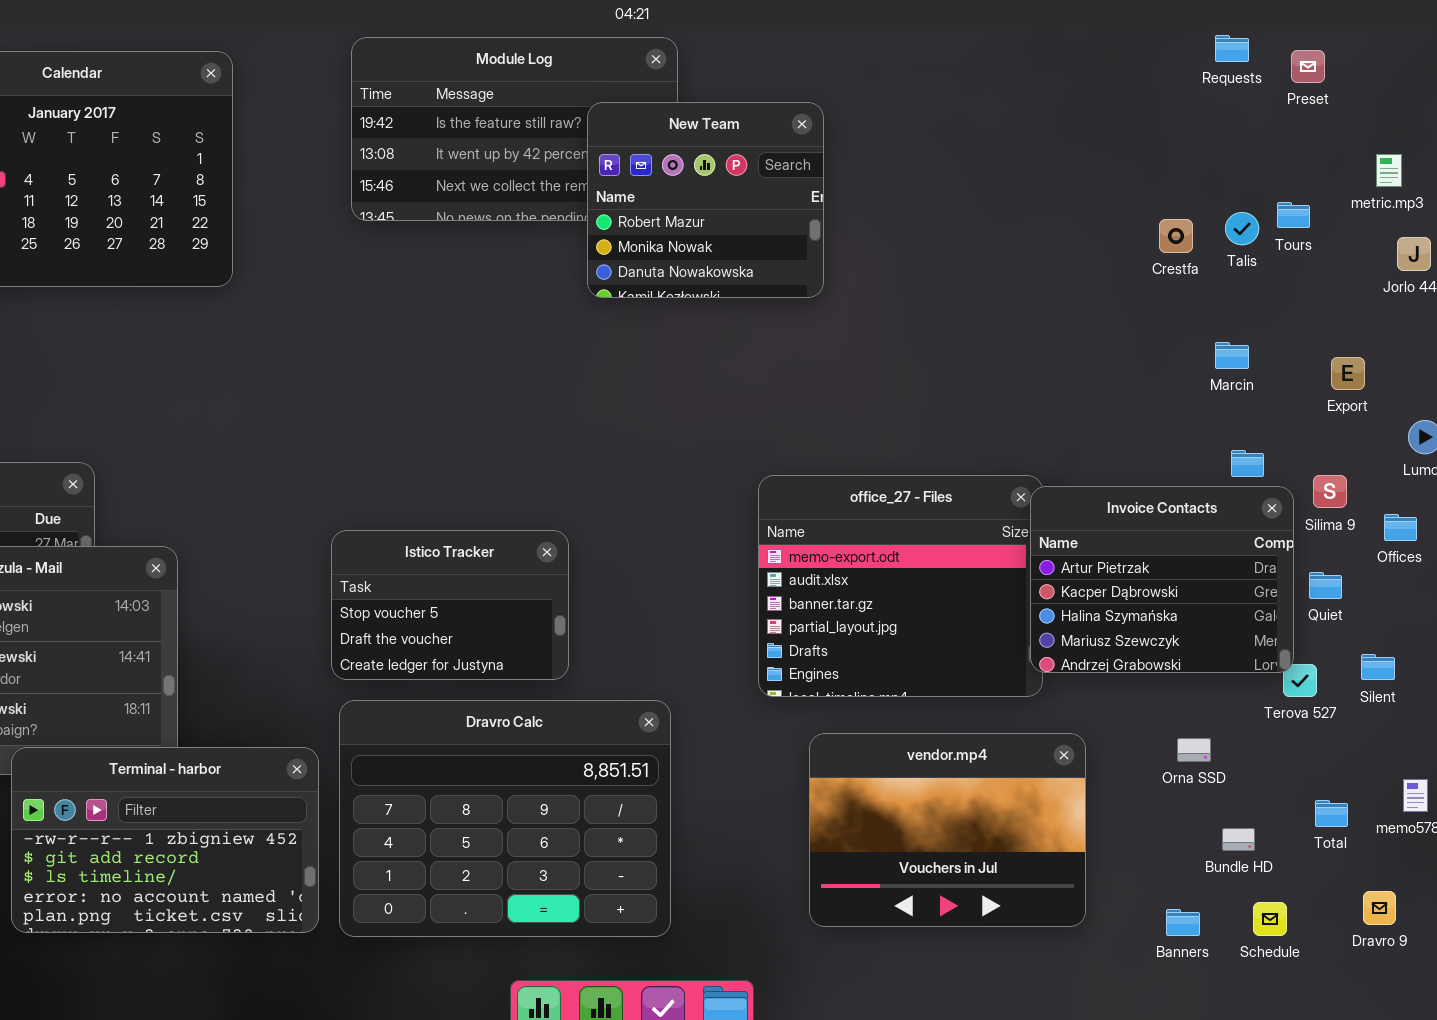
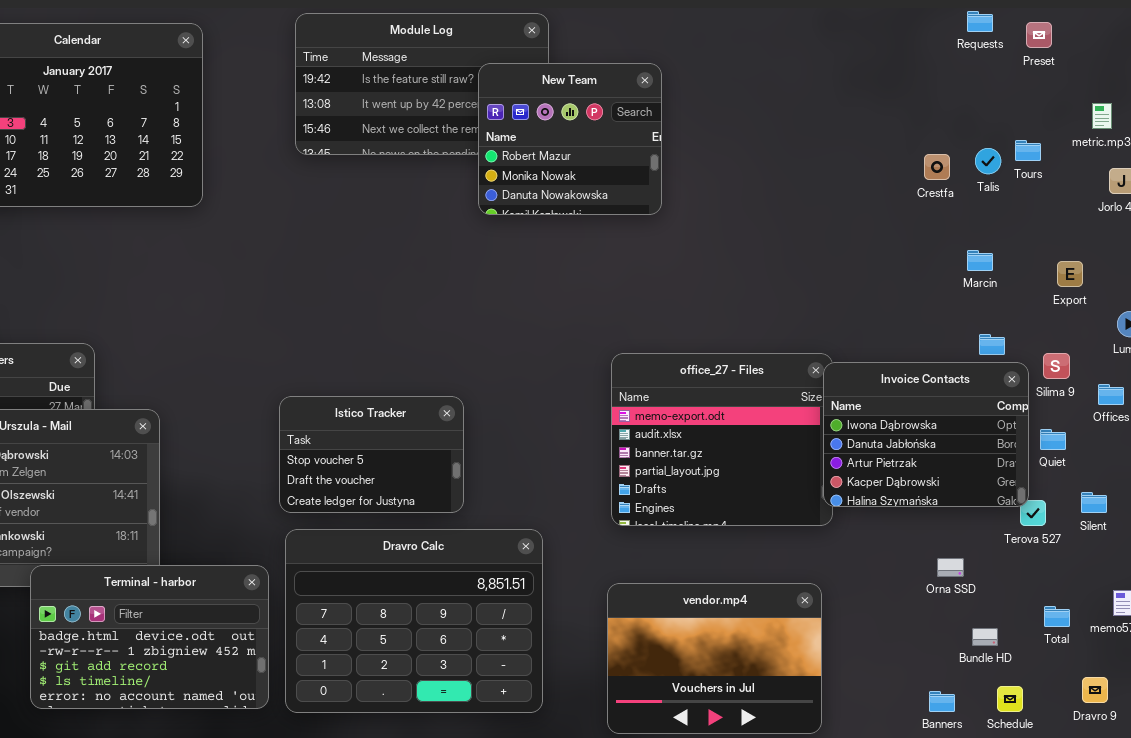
Invoice Contacts: [1030,486,1294,673] -> [823,362,1029,507], scrolled up 2 rows
vendor.mp4: [809,733,1086,927] -> [607,583,822,734], moved
Terminal - harbor: [11,747,319,933] -> [30,565,269,709], scrolled up 1 row

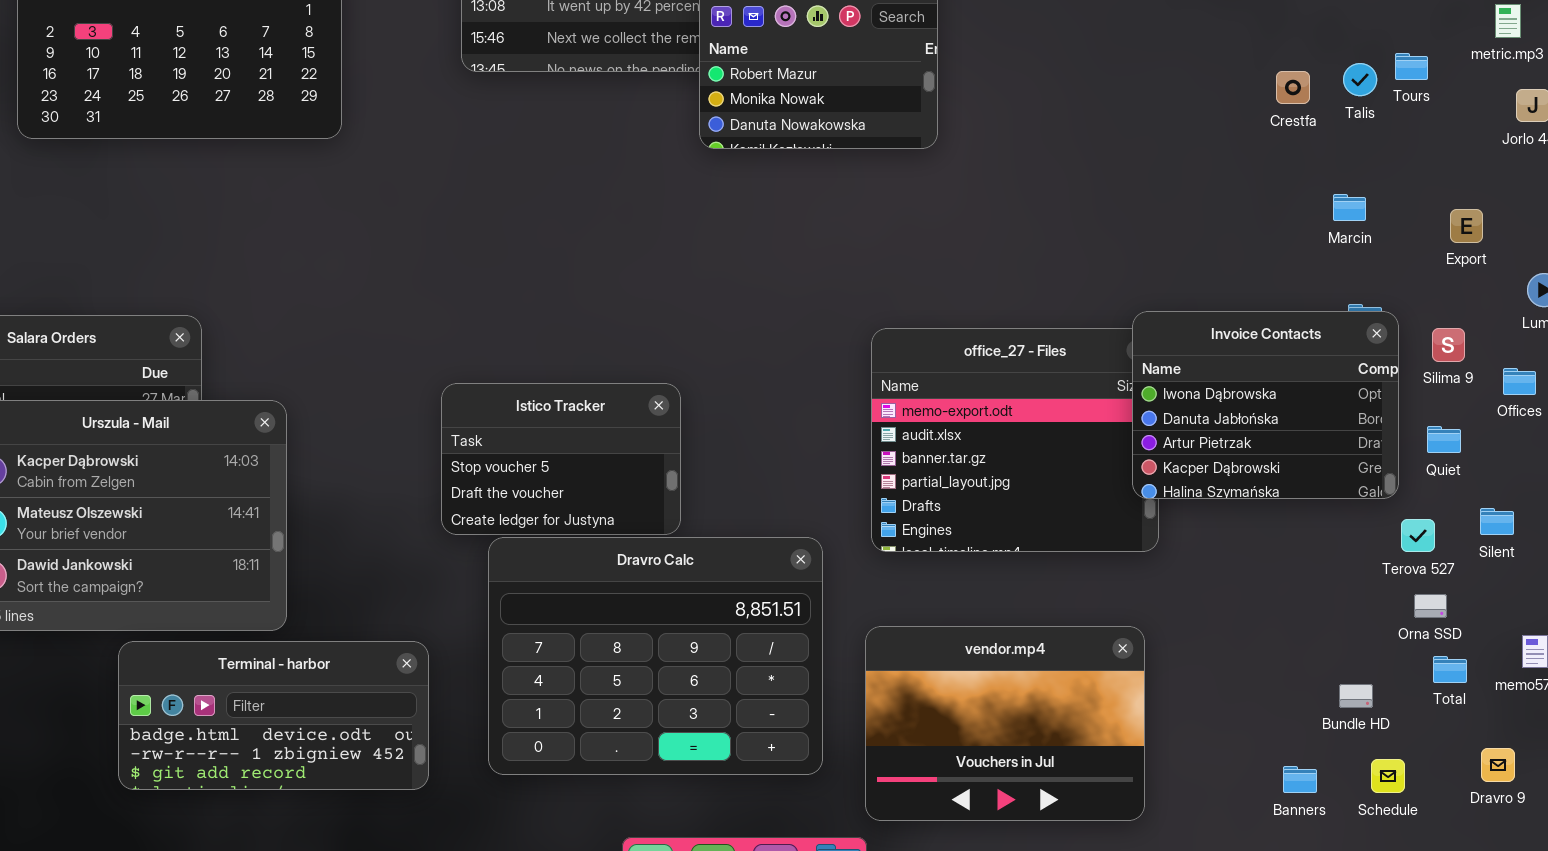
Invoice Contacts: [823,362,1029,507] -> [1132,311,1399,499], moved
Dravro Calc: [285,529,543,713] -> [488,537,823,775], moved
Orna SSD: [937,558,964,577] -> [1414,594,1447,618], moved
Terminal - harbor: [30,565,269,709] -> [118,641,429,790], resized

